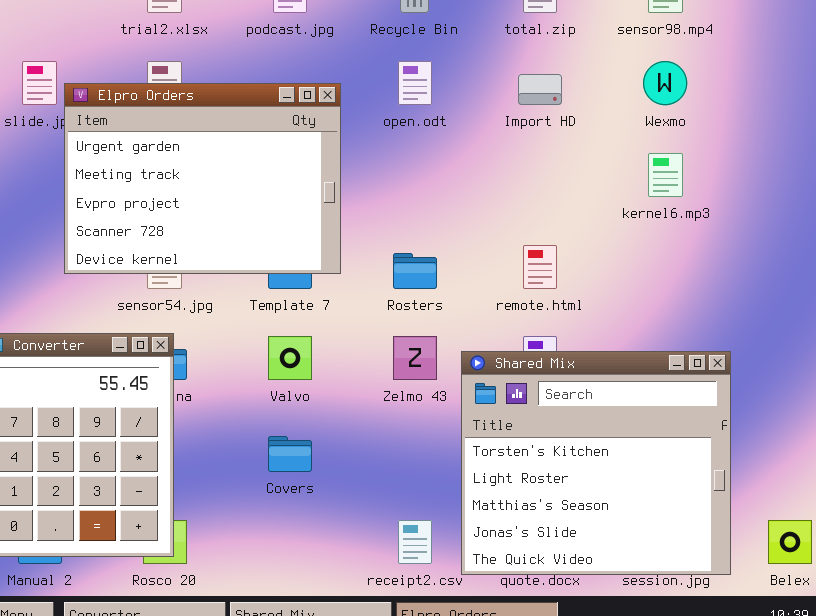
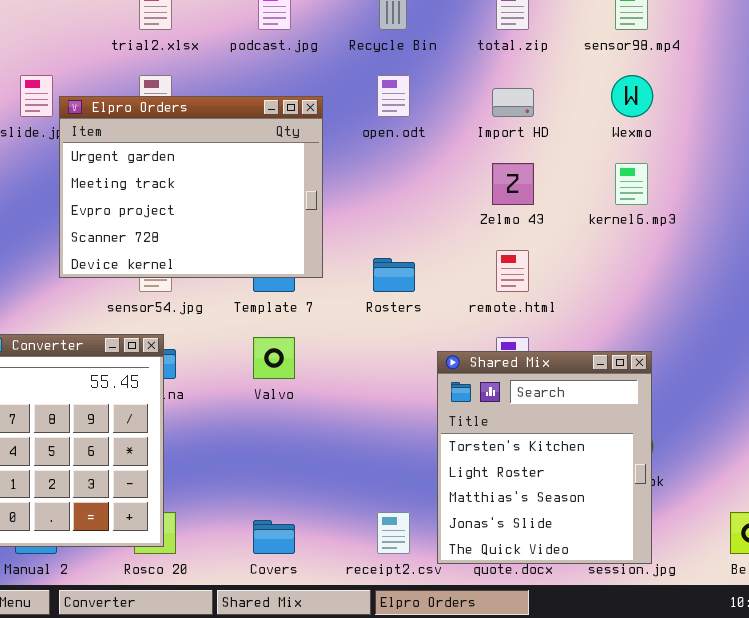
Zelmo 43: [393,336,437,380] -> [492,163,534,205], moved
Shared Mix: [461,351,731,575] -> [437,351,652,564], resized
Covers: [268,436,312,472] -> [253,520,295,554], moved

